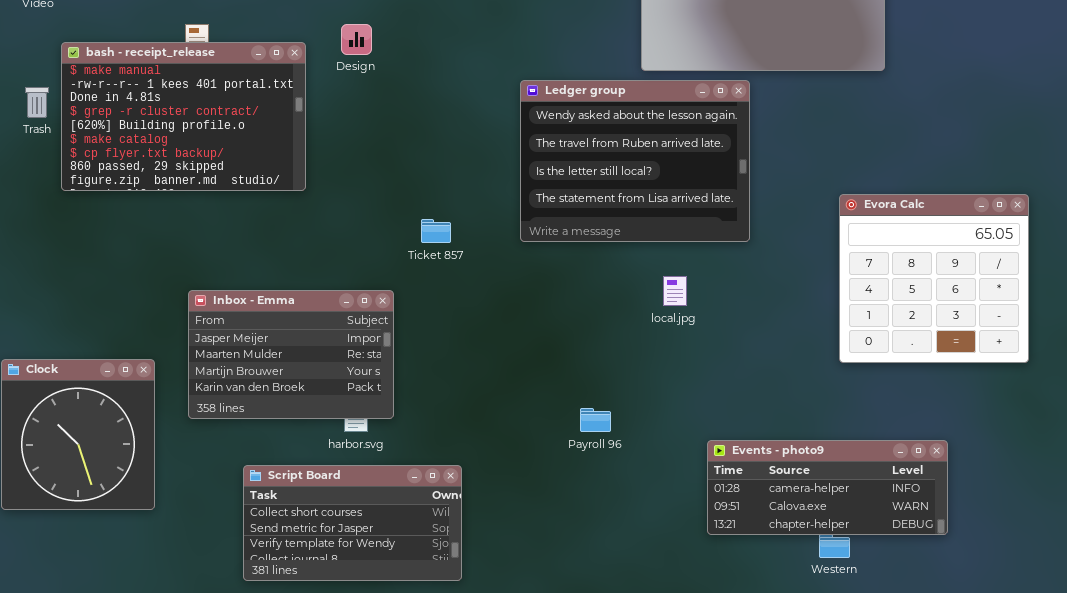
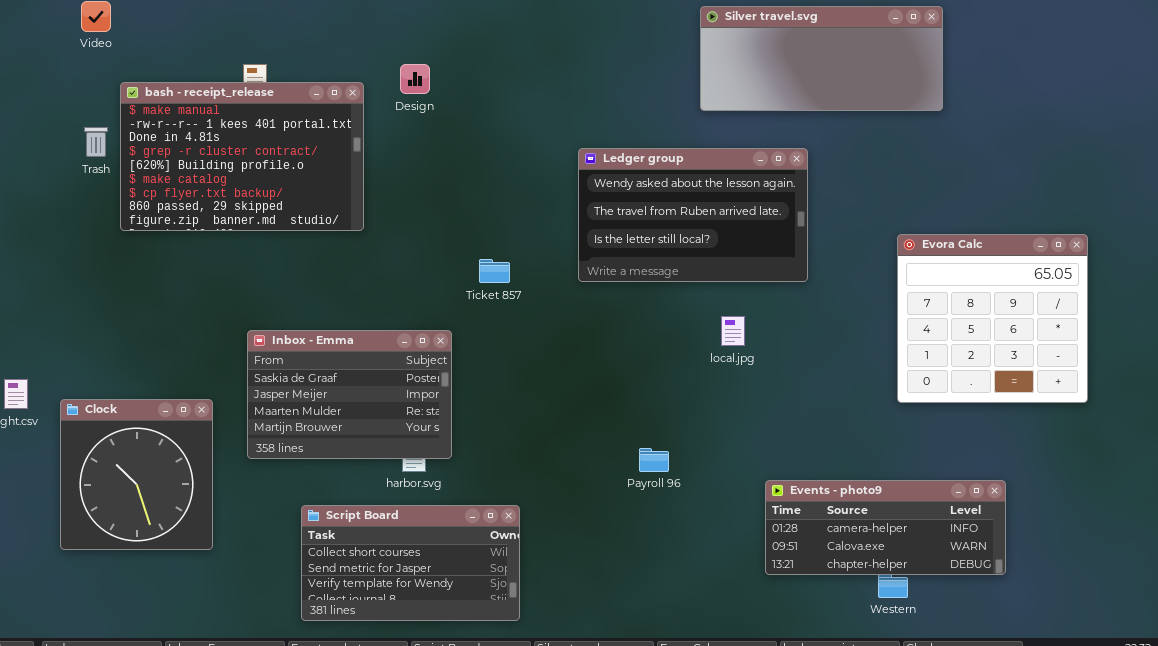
Ledger group: [520,80,750,242] -> [578,148,808,282], resized
Inbox - Emma: [188,290,394,419] -> [247,330,452,459], scrolled up 1 row

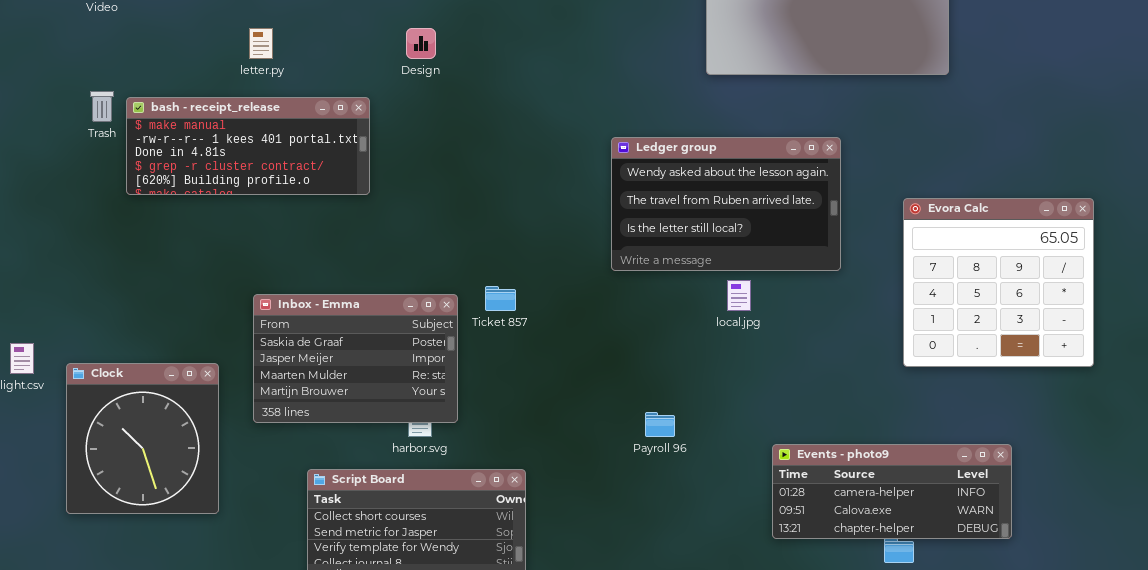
bash - receipt_release: [120,82,364,231] -> [126,97,370,195], resized
Ledger group: [578,148,808,282] -> [611,137,841,271], moved
Ticket 857: [479,259,510,283] -> [485,286,516,311], moved

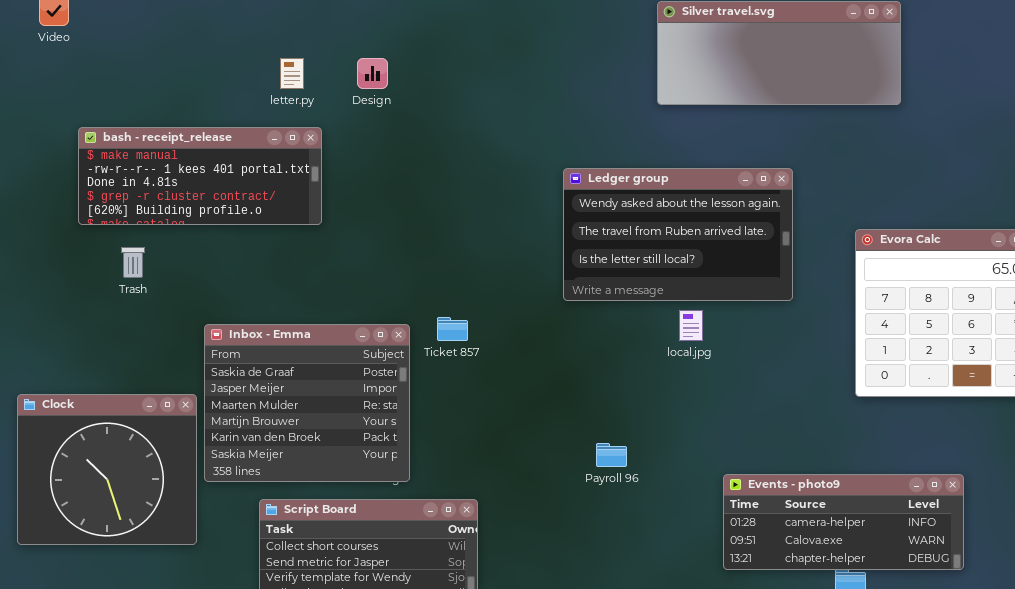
letter.py: [249,28,273,59] -> [280,58,304,89], moved
Trash: [90,91,114,122] -> [121,247,145,278], moved
Inbox - Emma: [253,294,458,423] -> [204,324,410,482], resized
Clock: [66,363,219,514] -> [17,394,197,545], resized

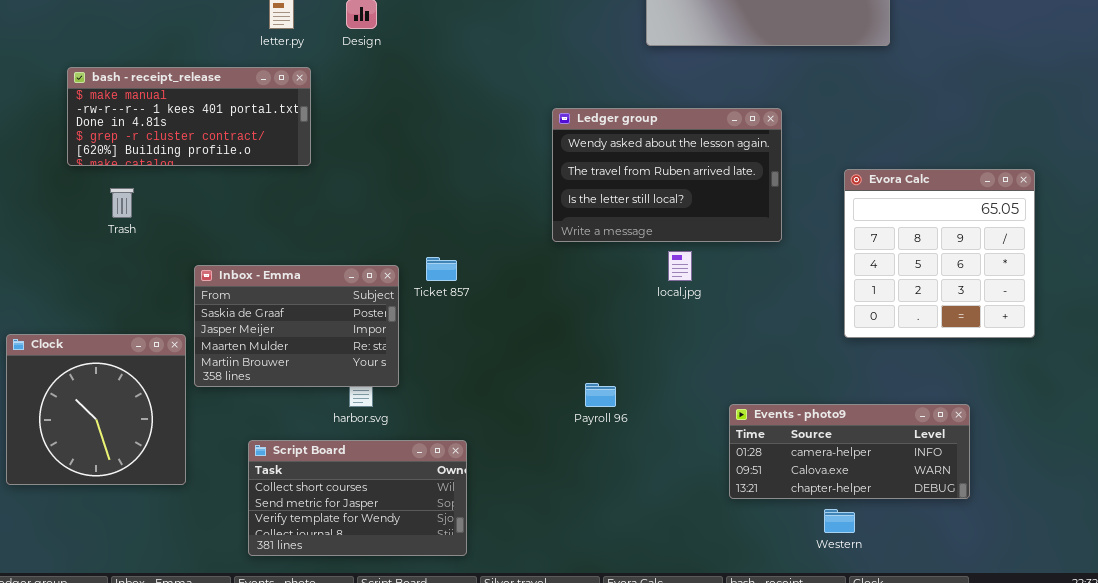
Inbox - Emma: [204,324,410,482] -> [194,265,399,387], resized
Events - photo9: [723,474,964,570] -> [729,404,970,499], moved

